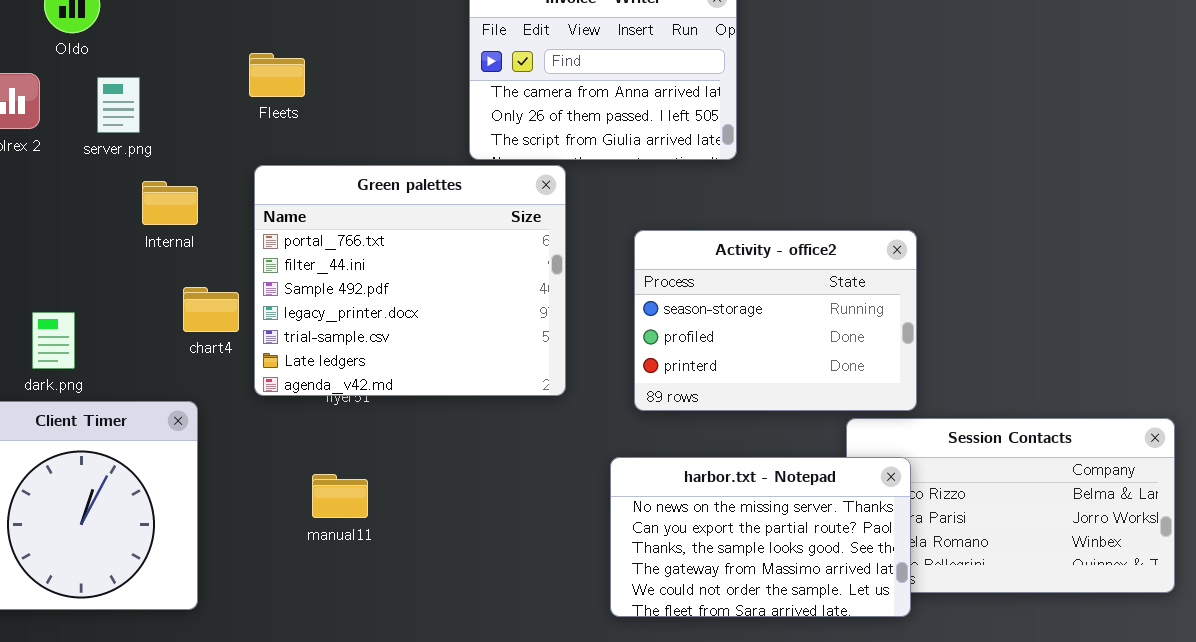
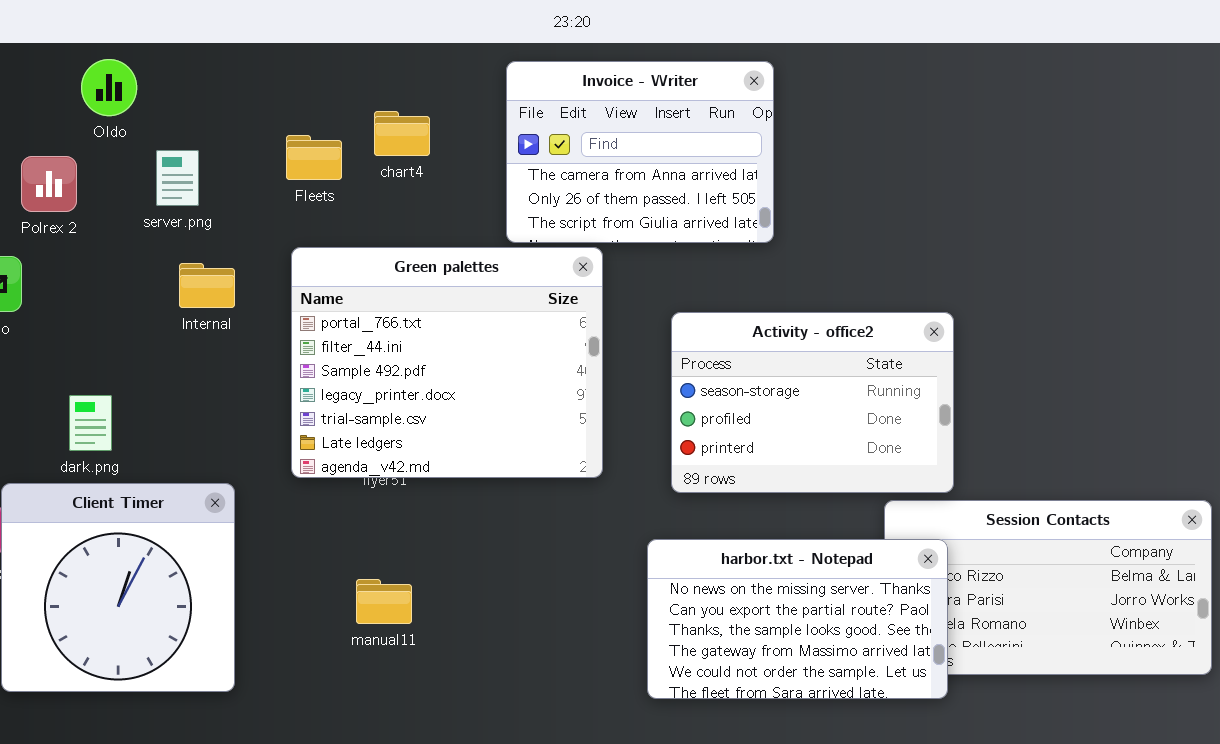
server.png: [97,77,140,133] -> [156,150,199,206], moved
chart4: [183,287,239,332] -> [374,111,430,156], moved
manual11: [312,474,368,518] -> [356,579,412,624], moved

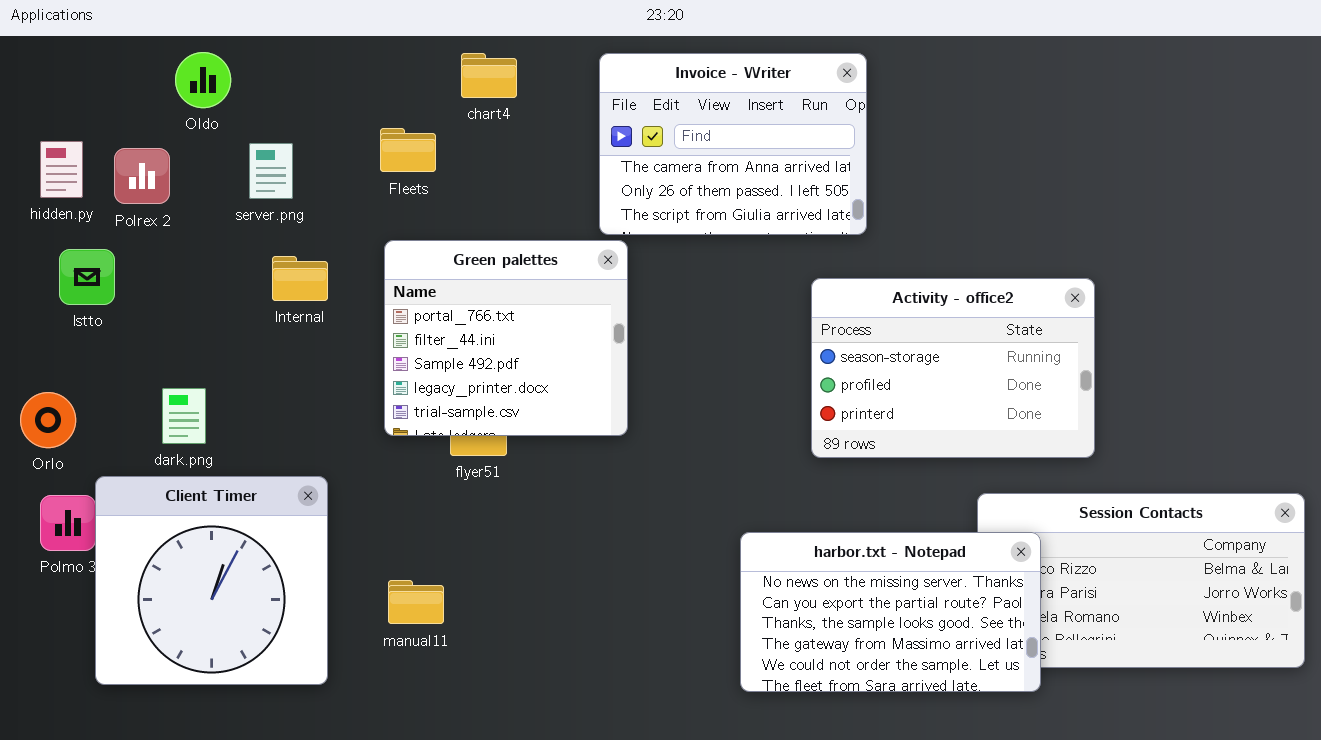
chart4: [374,111,430,156] -> [461,53,517,98], moved
Green palettes: [291,247,603,478] -> [384,240,628,436], resized
Activity - office2: [671,312,954,493] -> [811,278,1095,458], moved
manual11: [356,579,412,624] -> [388,580,444,624], moved

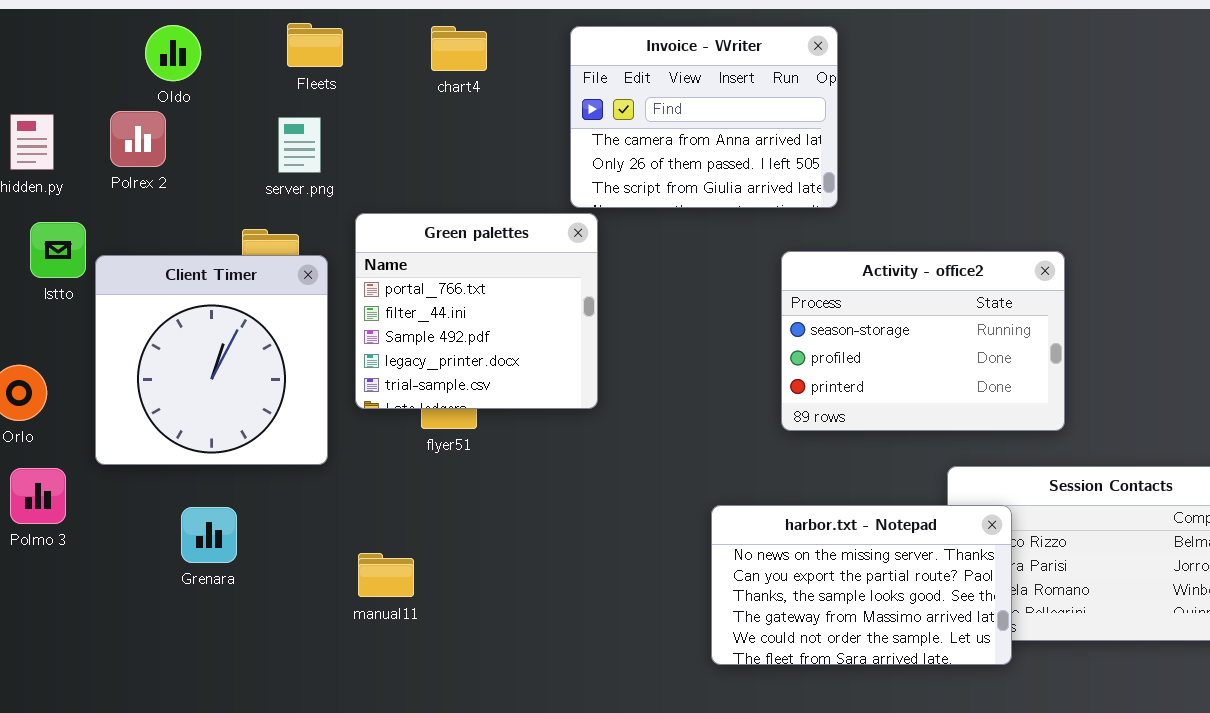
Fleets: [380,128,436,172] -> [287,23,343,67], moved
server.png: [249,143,293,199] -> [278,117,321,173], moved
Polrex 2: [114,148,170,204] -> [110,111,166,167], moved
Client Timer: [95,476,328,685] -> [95,255,328,465], moved

